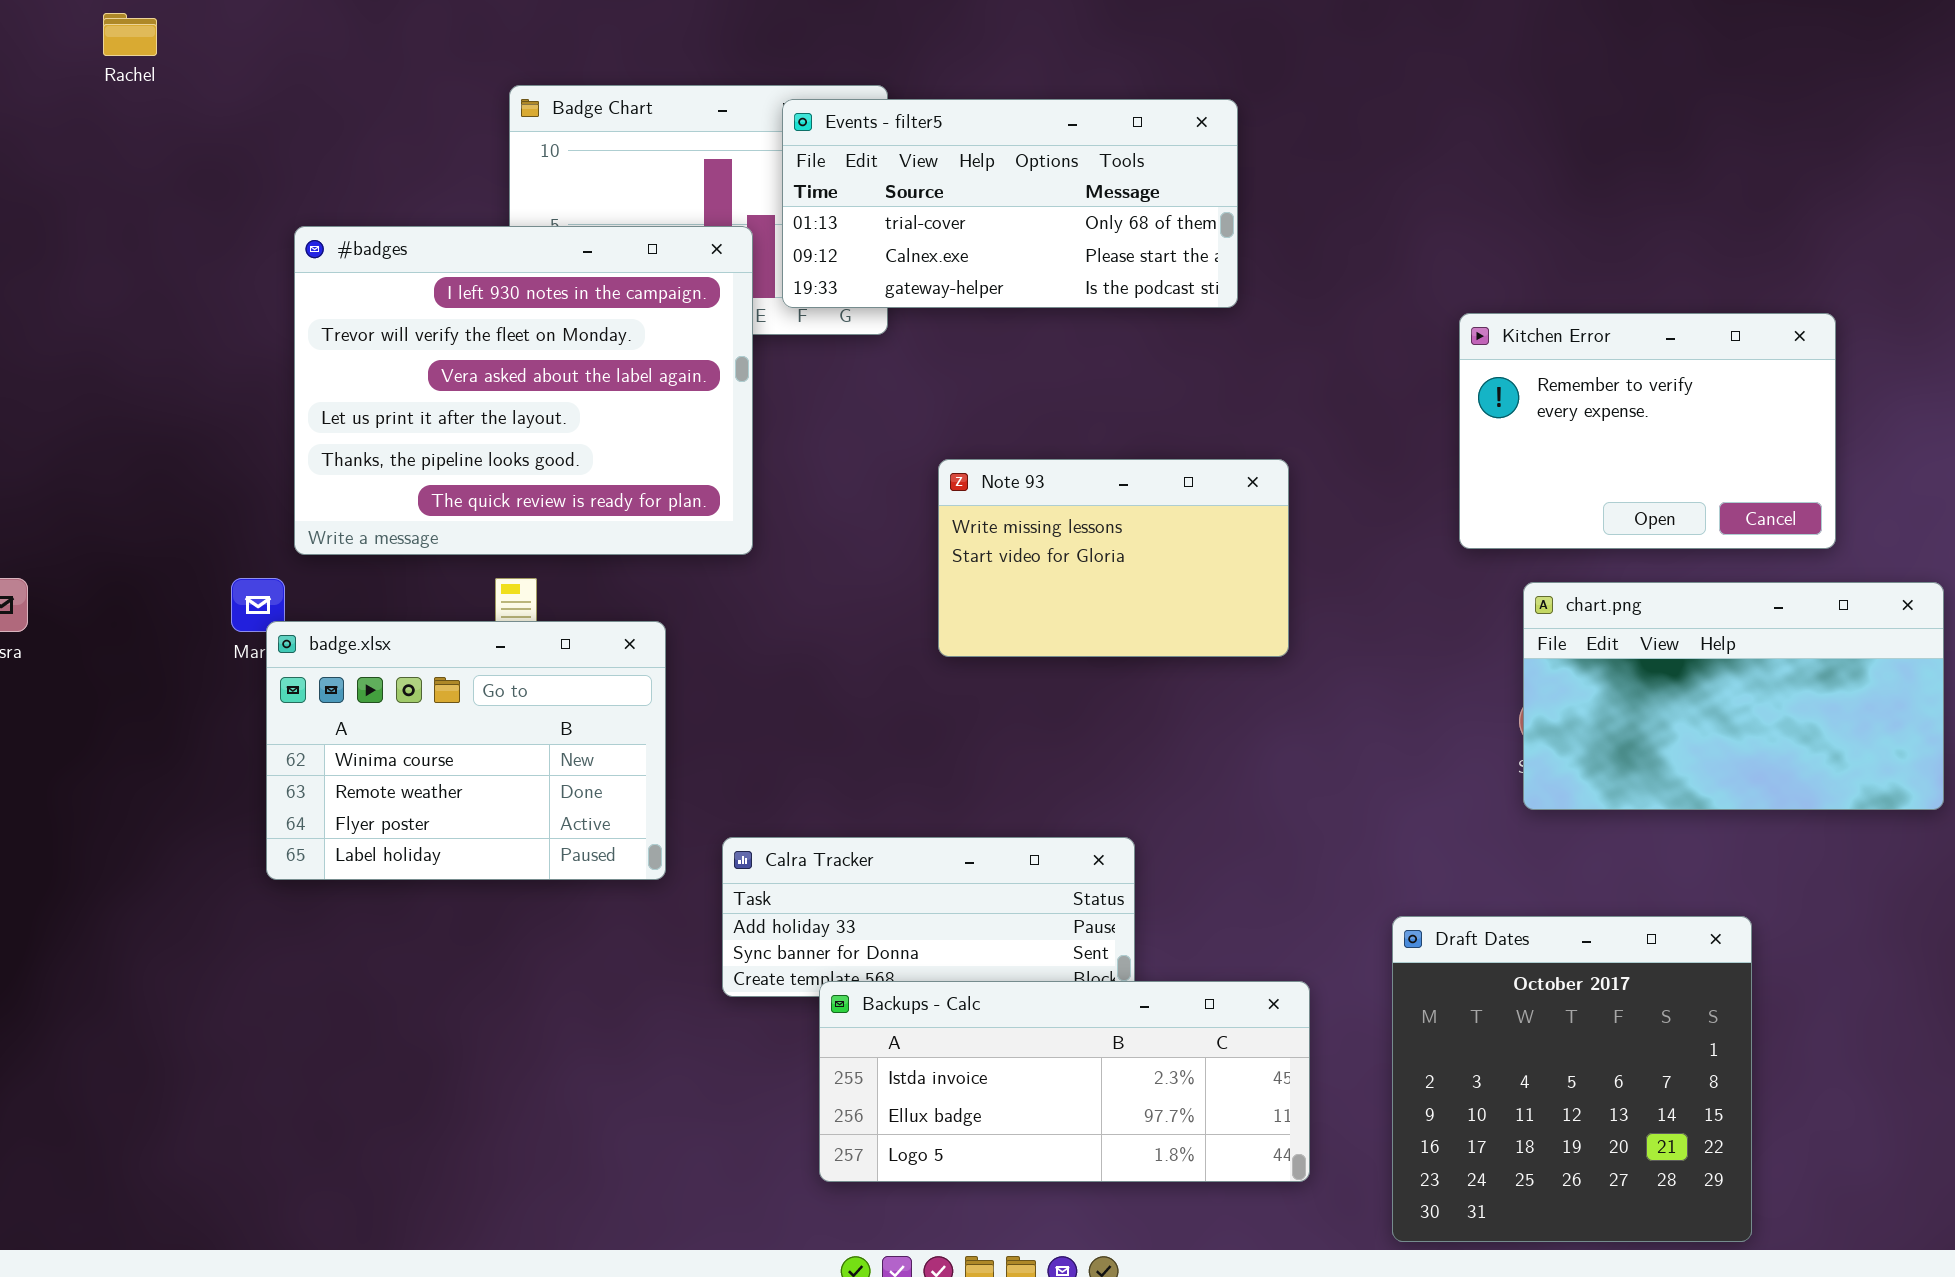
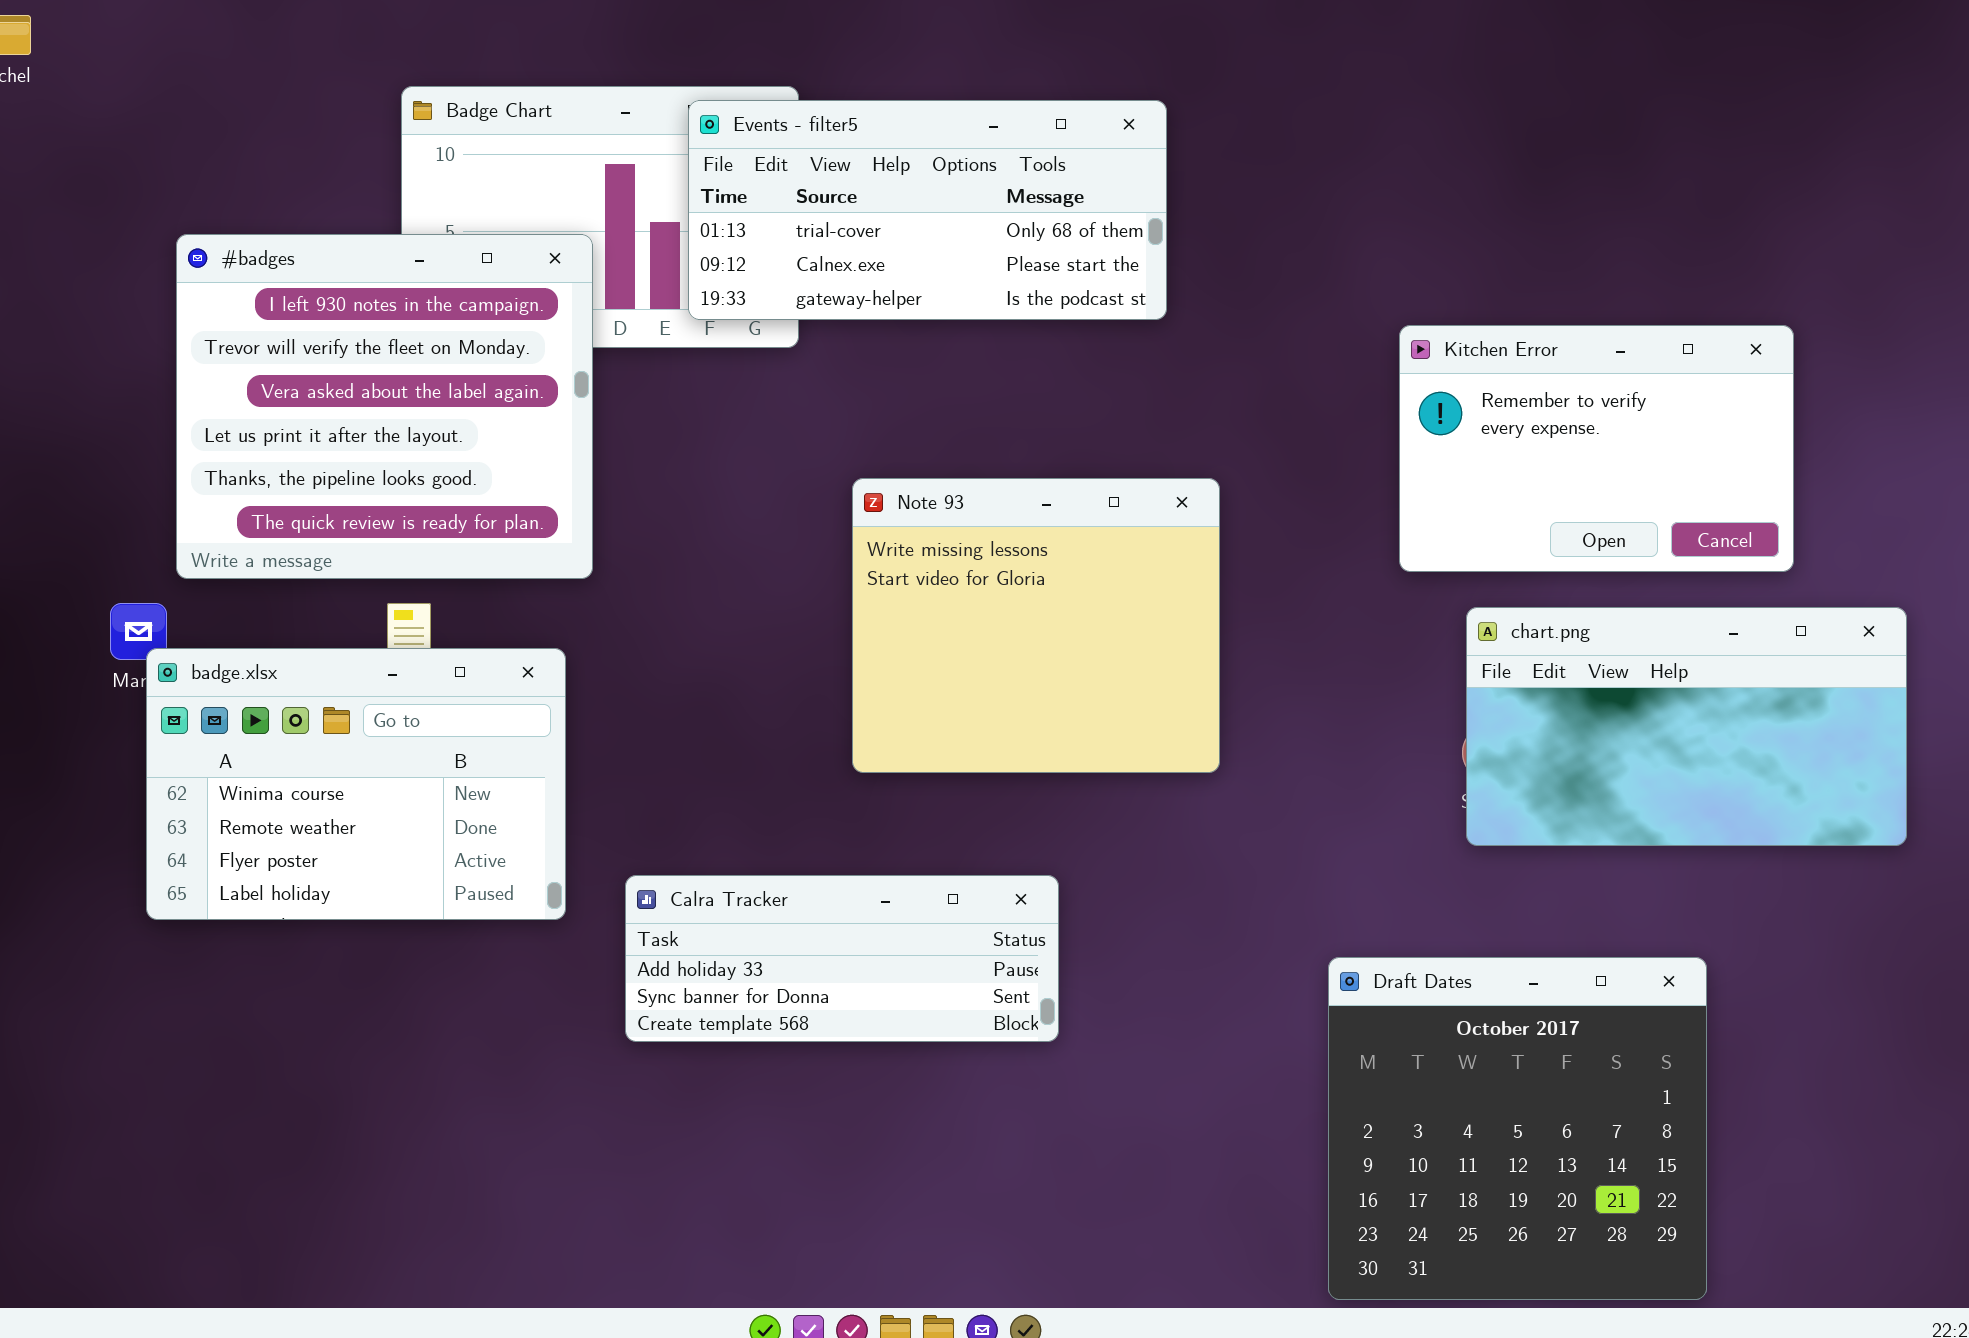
#badges: [294,226,753,555] -> [176,234,593,579], resized
Note 93: [938,459,1289,657] -> [852,478,1220,773], resized
Backups - Calc: [819,981,1310,1182] -> none, closed

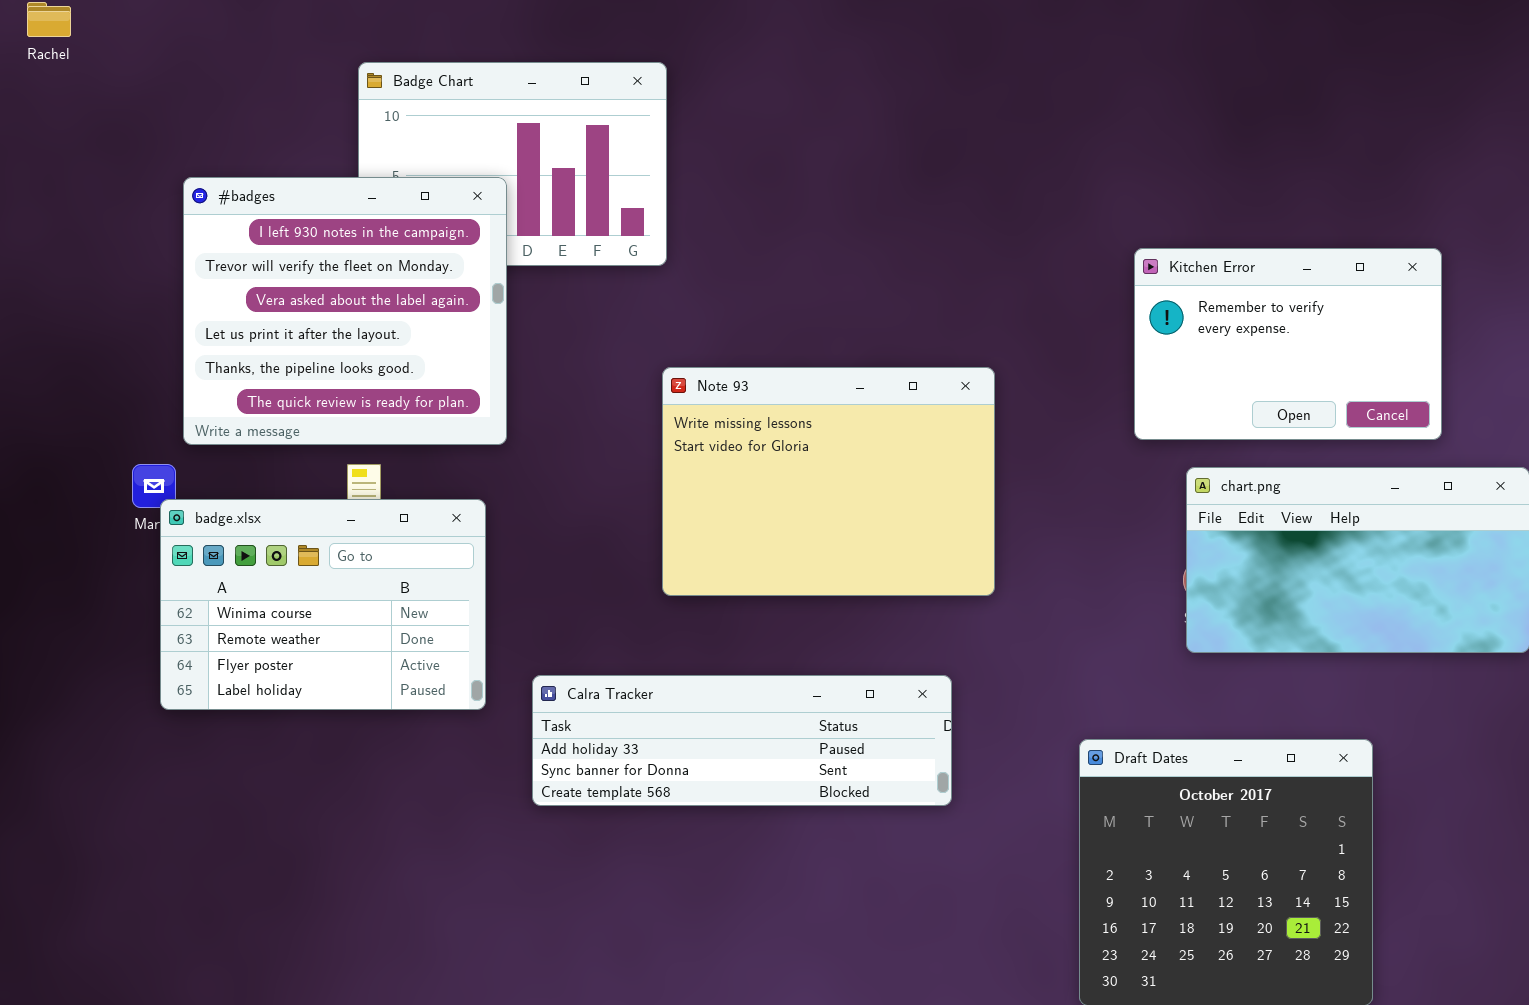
Events - filter5: [688,100,1167,320] -> none, closed
Note 93: [852,478,1220,773] -> [662,367,995,596], resized
Calra Tracker: [625,875,1059,1042] -> [532,675,952,806], resized

